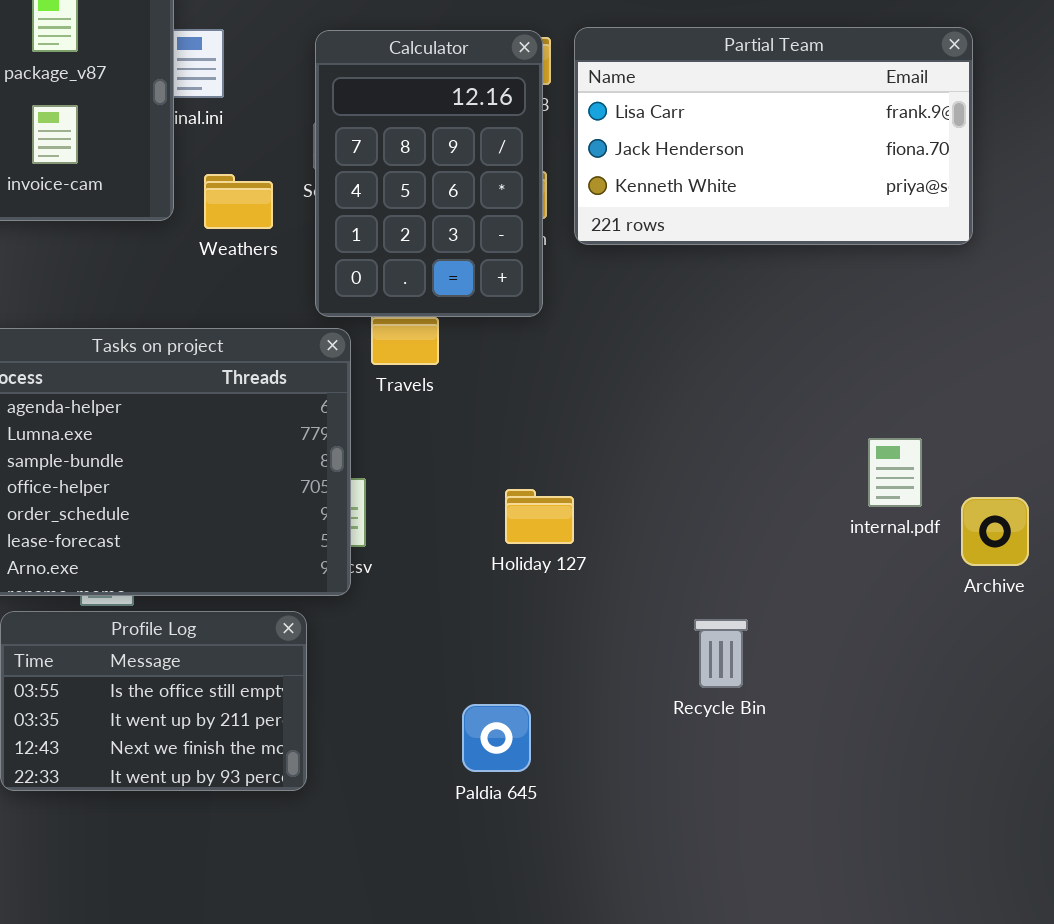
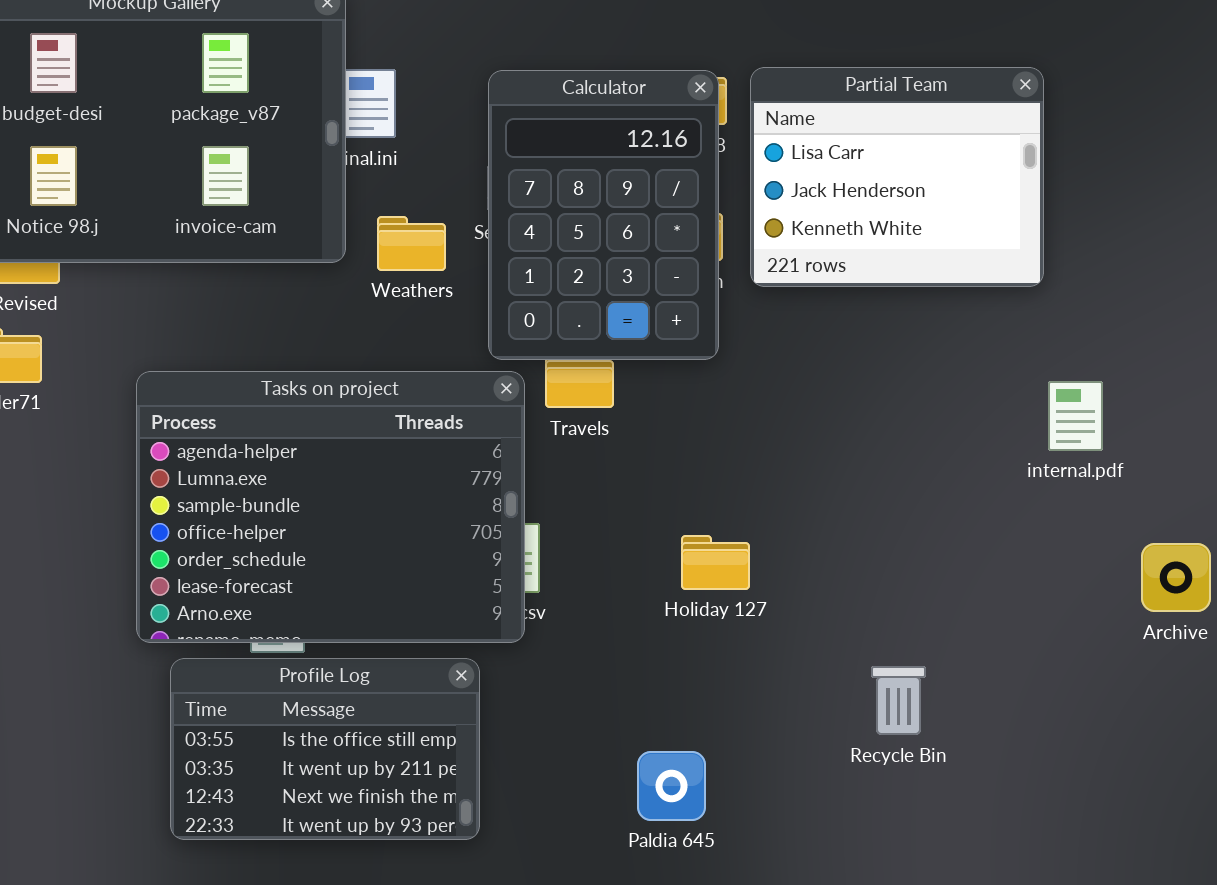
Partial Team: [574,27,973,245] -> [750,67,1044,287], resized
internal.pdf: [868,438,922,507] -> [1048,381,1103,451], moved

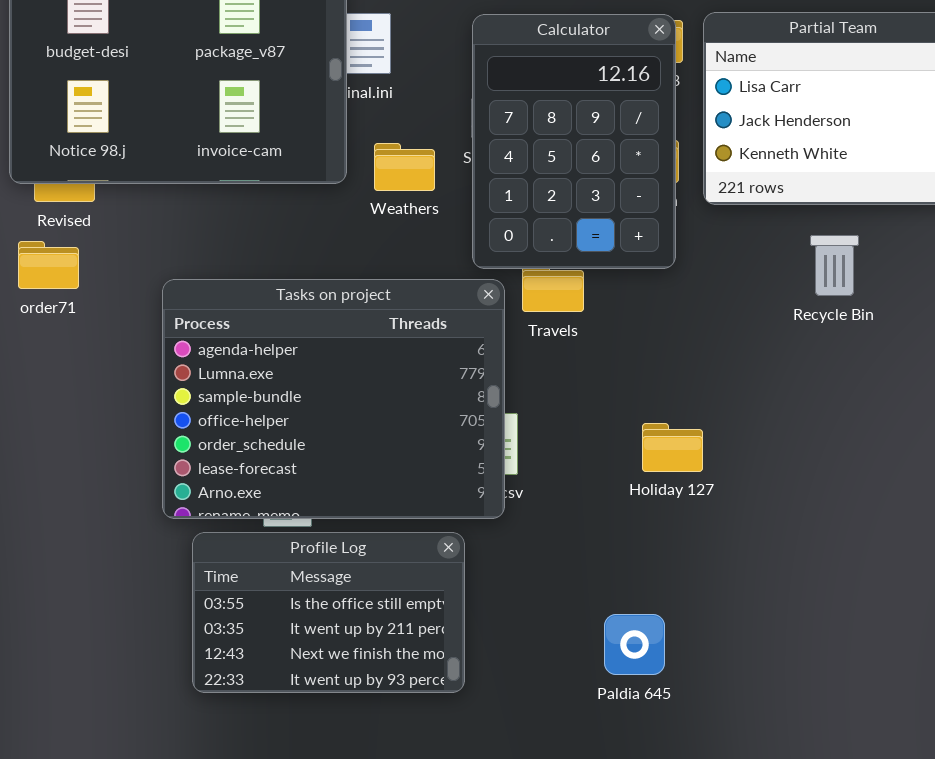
Recycle Bin: [871,666,926,735] -> [810,235,859,296], moved

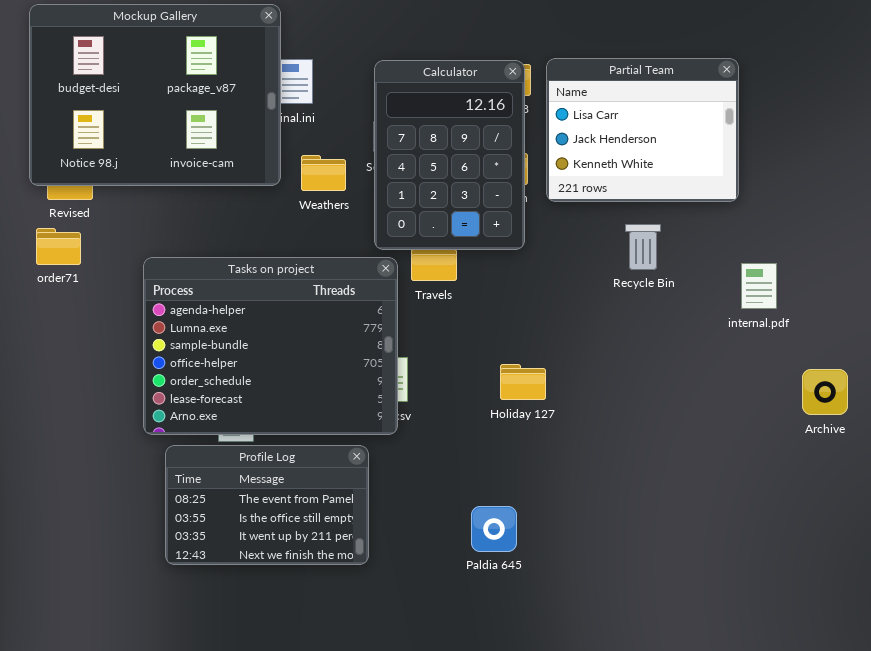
Profile Log: [192,532,465,693] -> [165,445,369,565], scrolled up 1 row

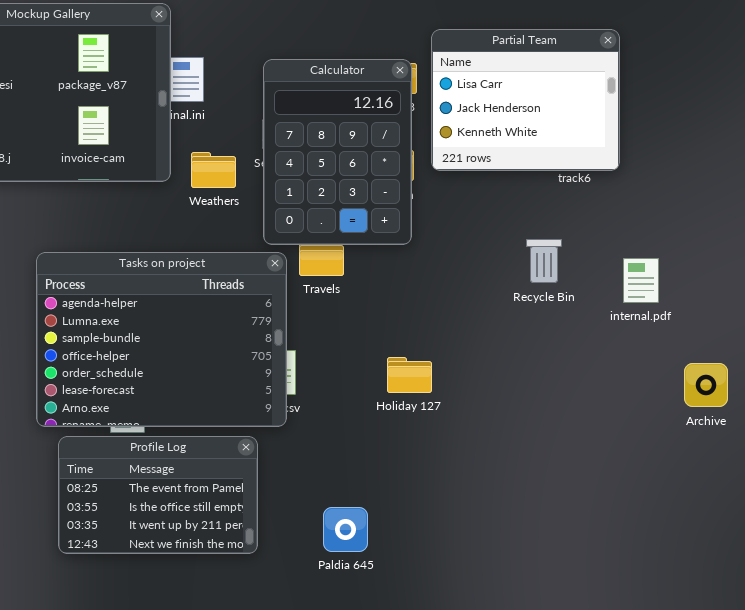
Partial Team: [546,58,739,202] -> [431,29,620,171], moved
Recycle Bin: [625,224,661,270] -> [526,239,562,283], moved
Paldia 645: [471,506,517,552] -> [323,507,368,552], moved

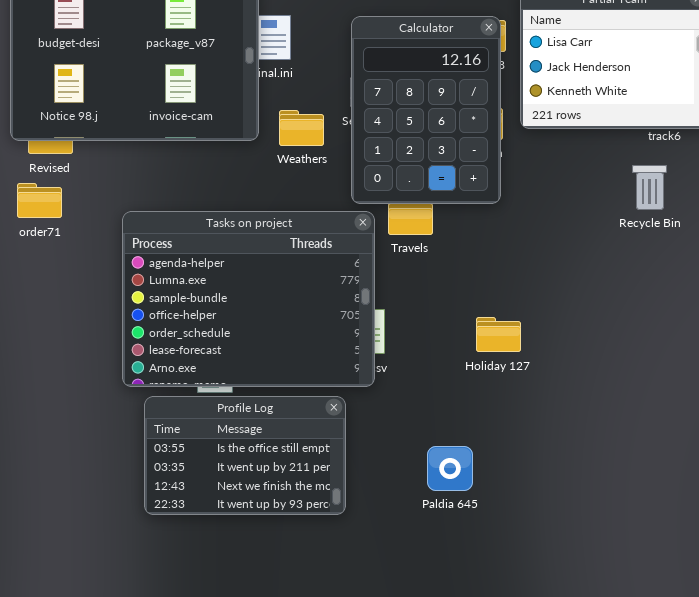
Recycle Bin: [526,239,562,283] -> [632,165,667,210], moved
Profile Log: [58,436,258,554] -> [144,396,346,515], scrolled down 1 row
Paldia 645: [323,507,368,552] -> [427,446,473,491], moved

